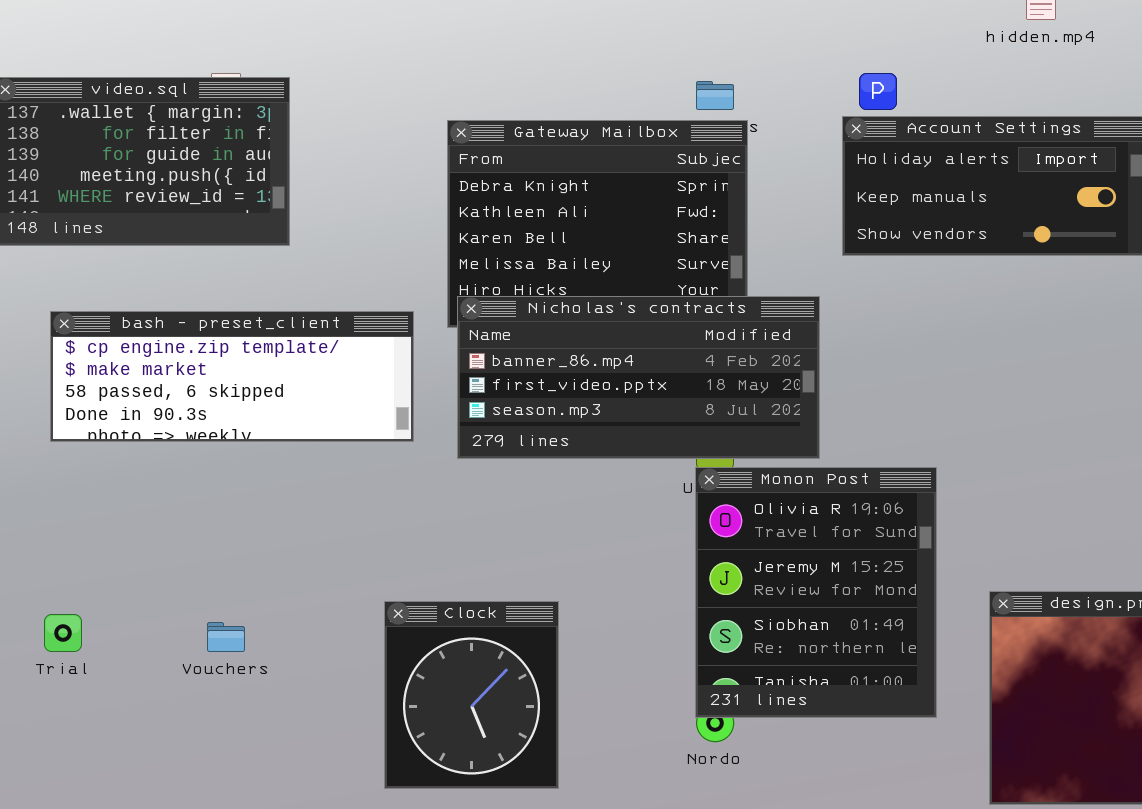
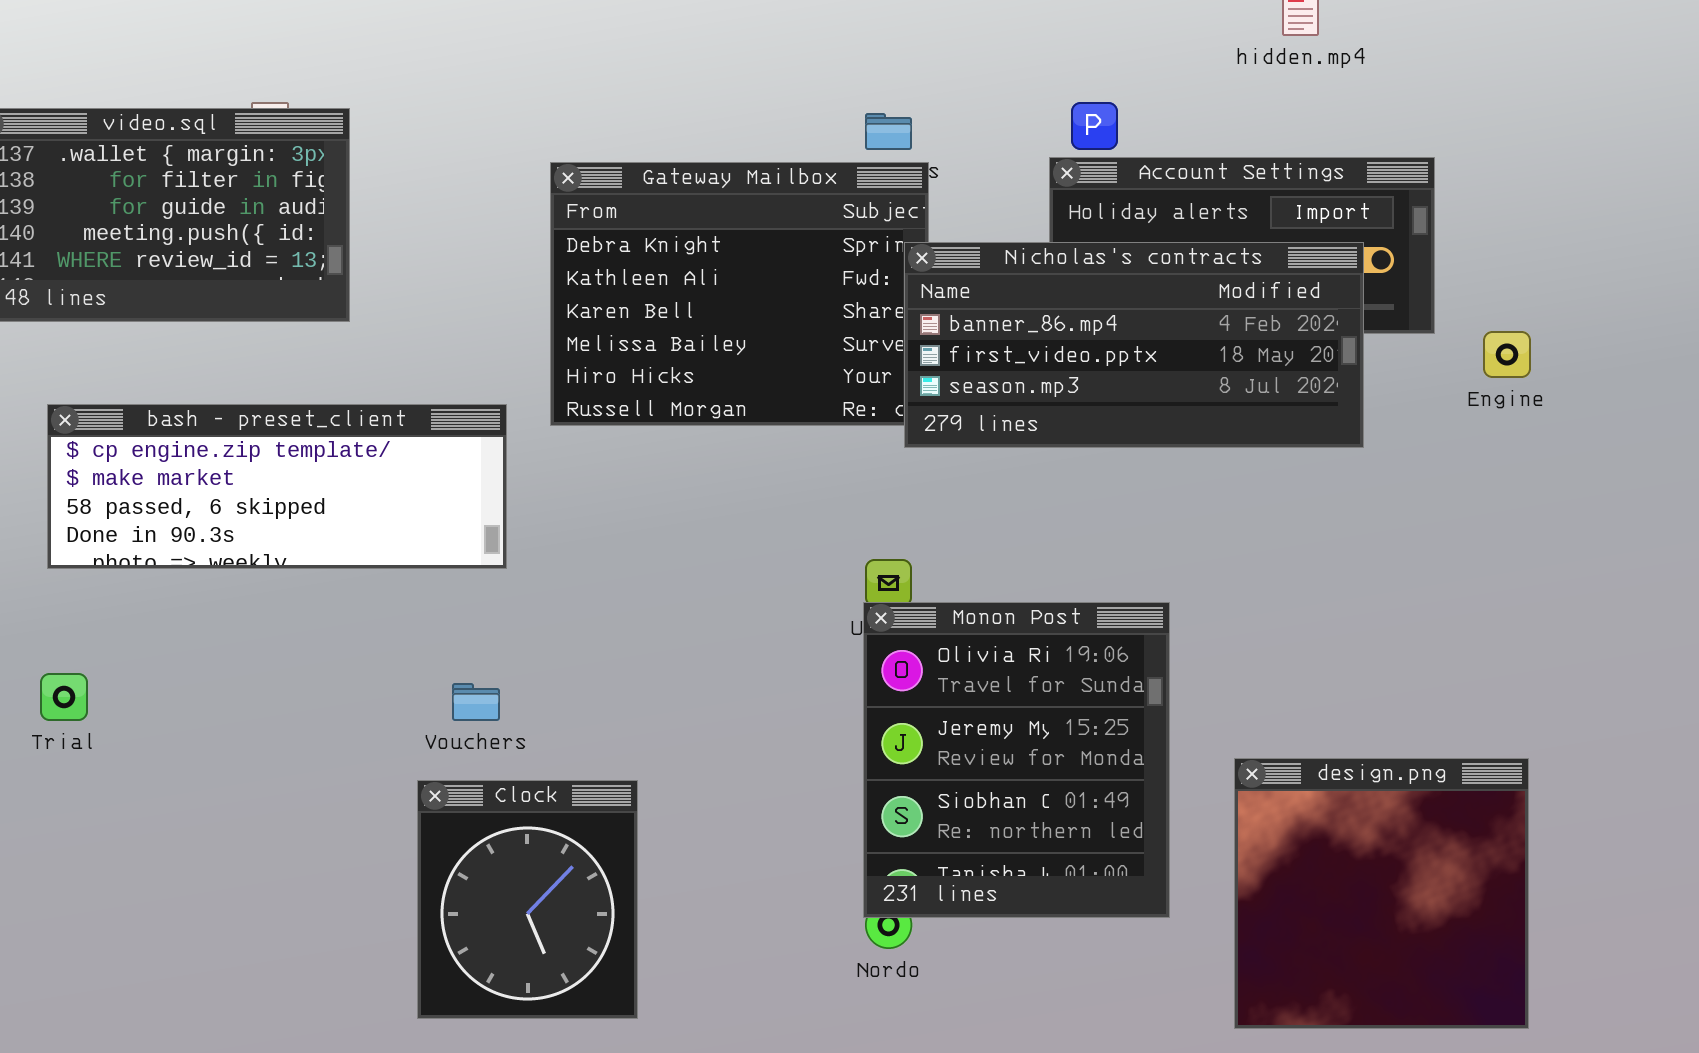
Nicholas's contracts: [457,296,820,459] -> [904,242,1364,448], moved
Clock: [384,601,559,789] -> [417,780,638,1019], moved
Trial: [44,614,82,652] -> [40,673,88,721], moved
Vouchers: [207,622,245,652] -> [452,683,500,721], moved

